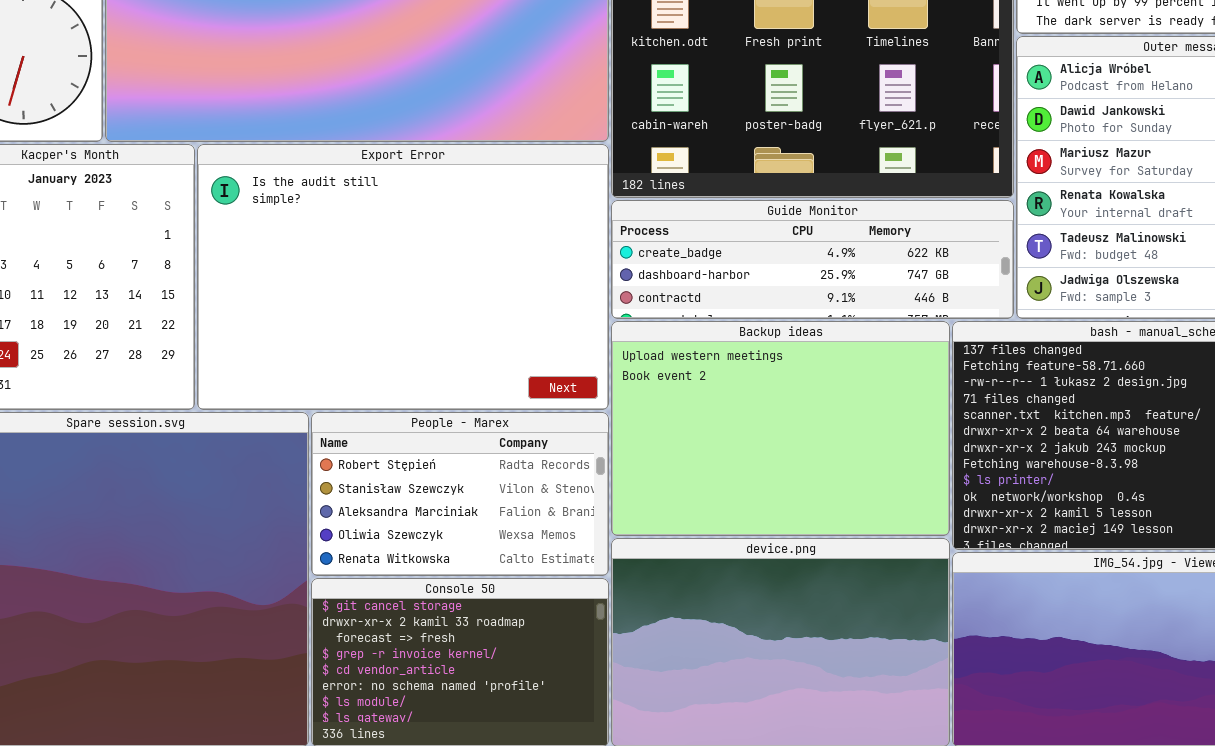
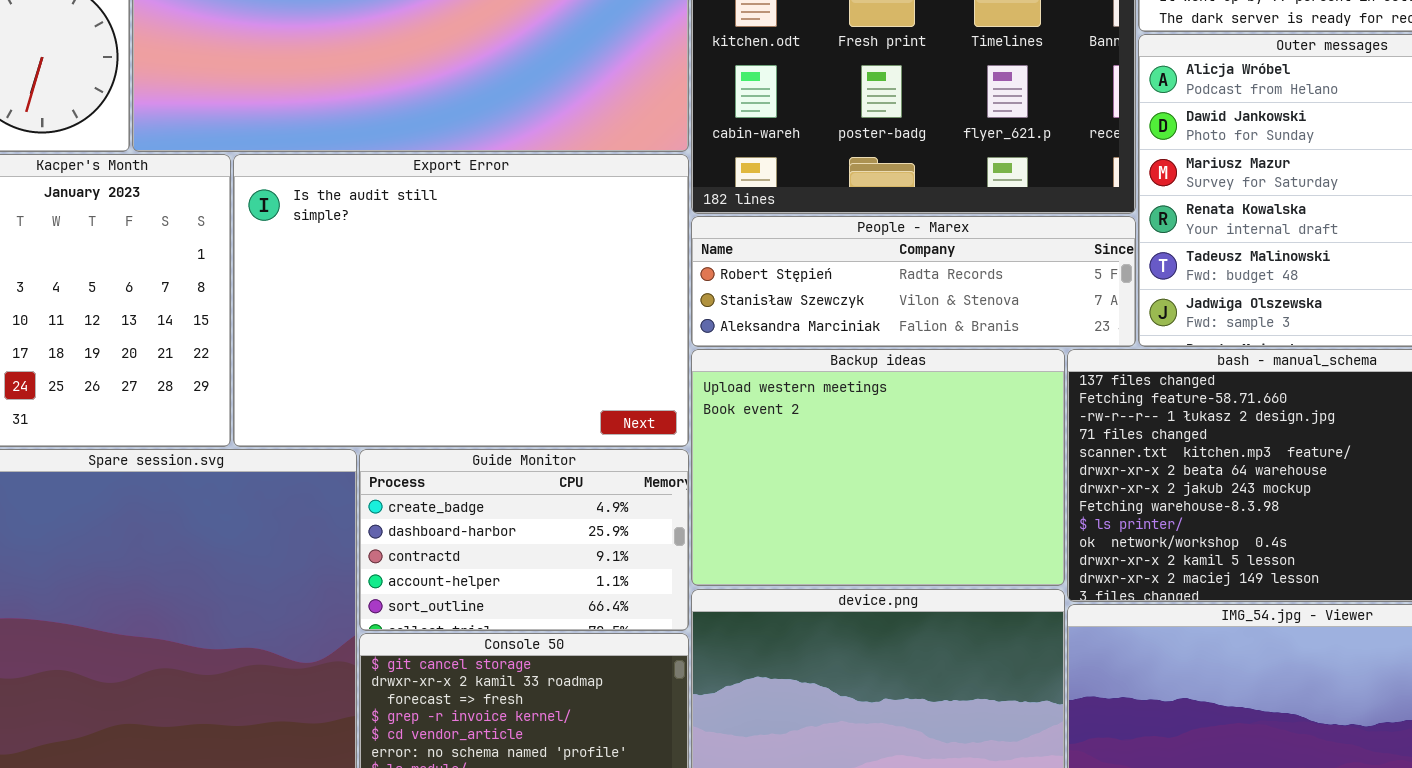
Guide Monitor: [611,200,1014,319] -> [359,449,689,631], moved, resized
People - Marex: [311,412,609,576] -> [691,216,1136,347], moved, resized

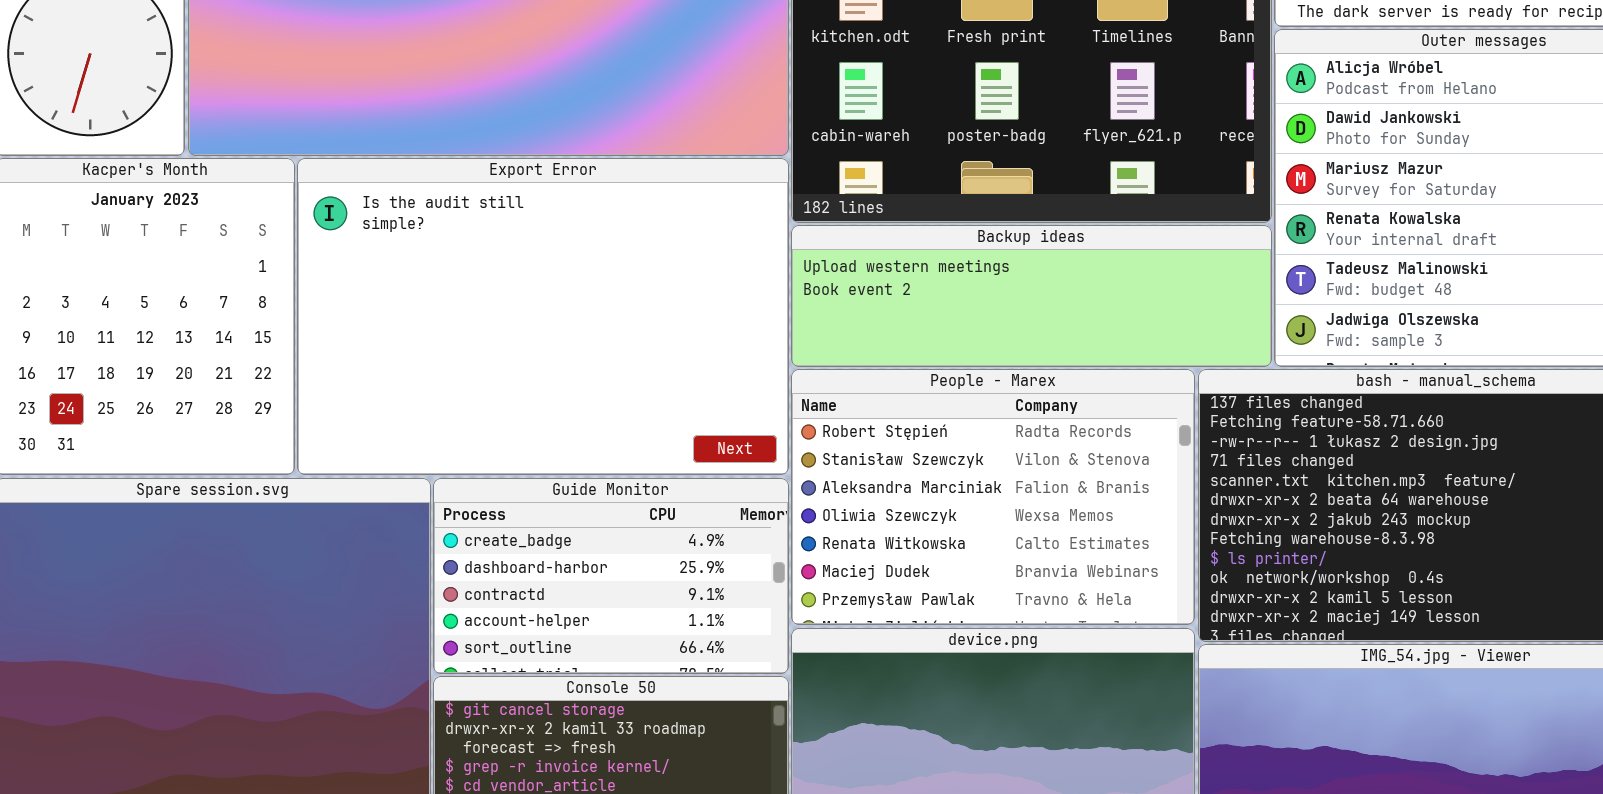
People - Marex: [691,216,1136,347] -> [791,369,1195,625], moved, resized
Backup ideas: [691,349,1065,586] -> [791,225,1272,367], moved, resized

